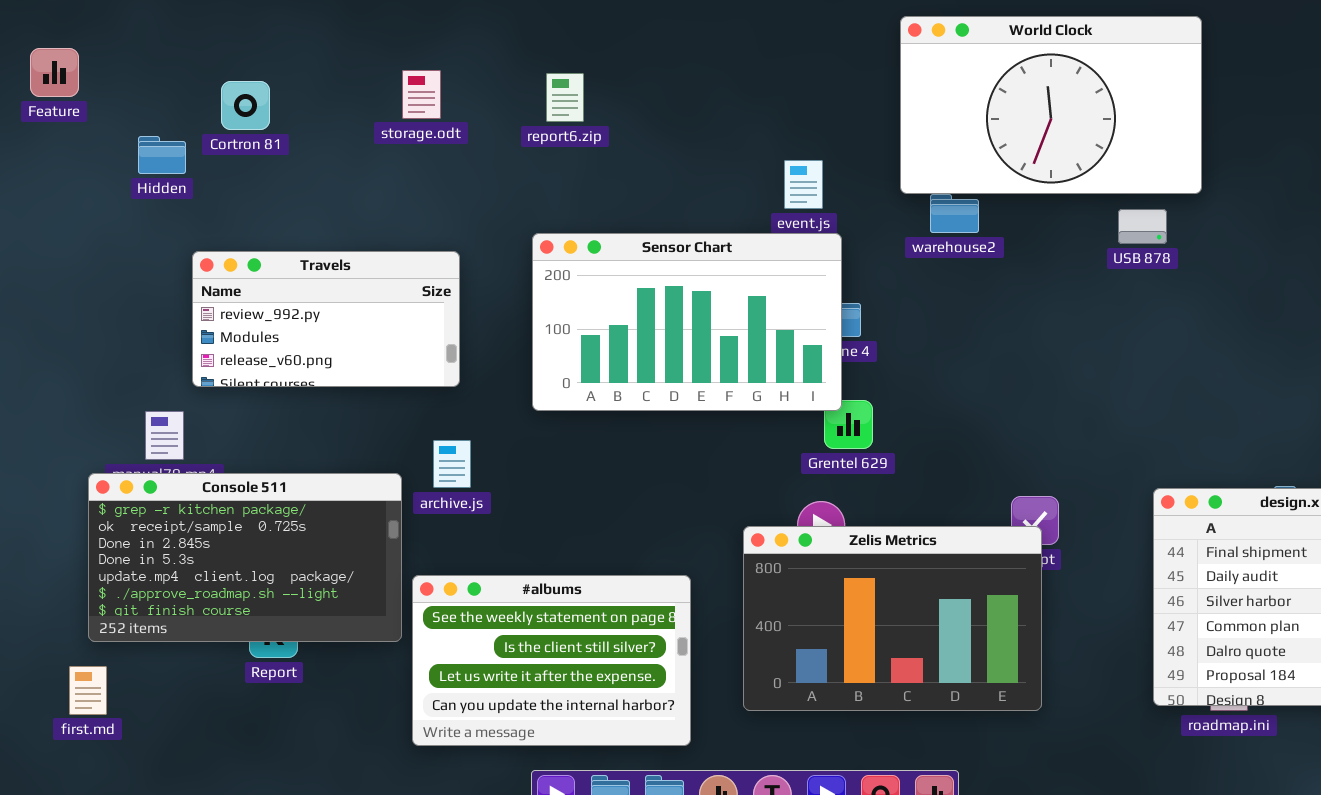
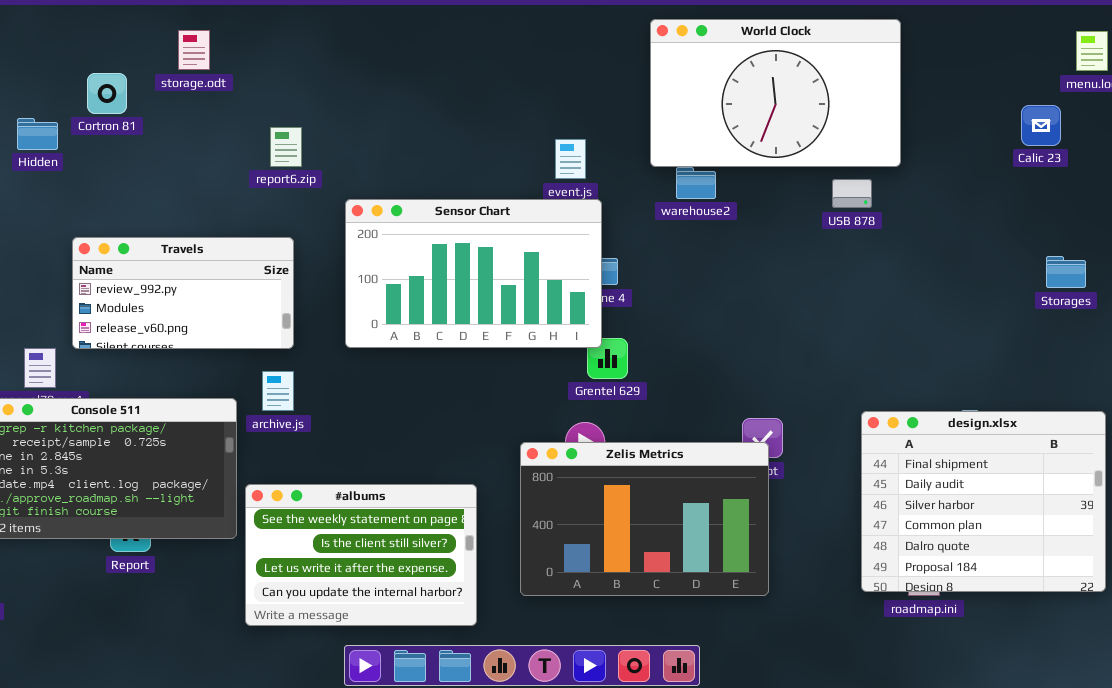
storage.odt: [402,70,441,119] -> [178,30,210,70], moved
report6.zip: [546,73,584,122] -> [270,127,302,167], moved
Travels: [192,251,460,387] -> [72,237,294,349], moved

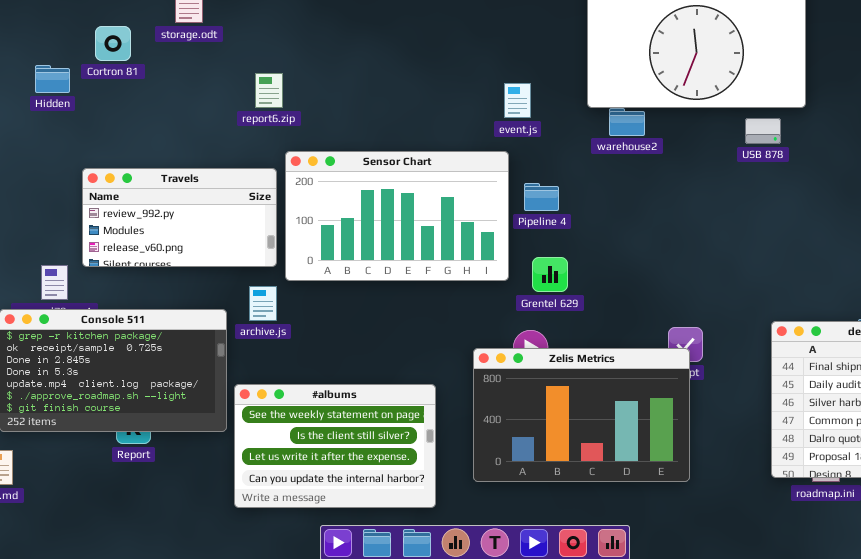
Sensor Chart: [345,199,602,348] -> [285,151,509,281], moved

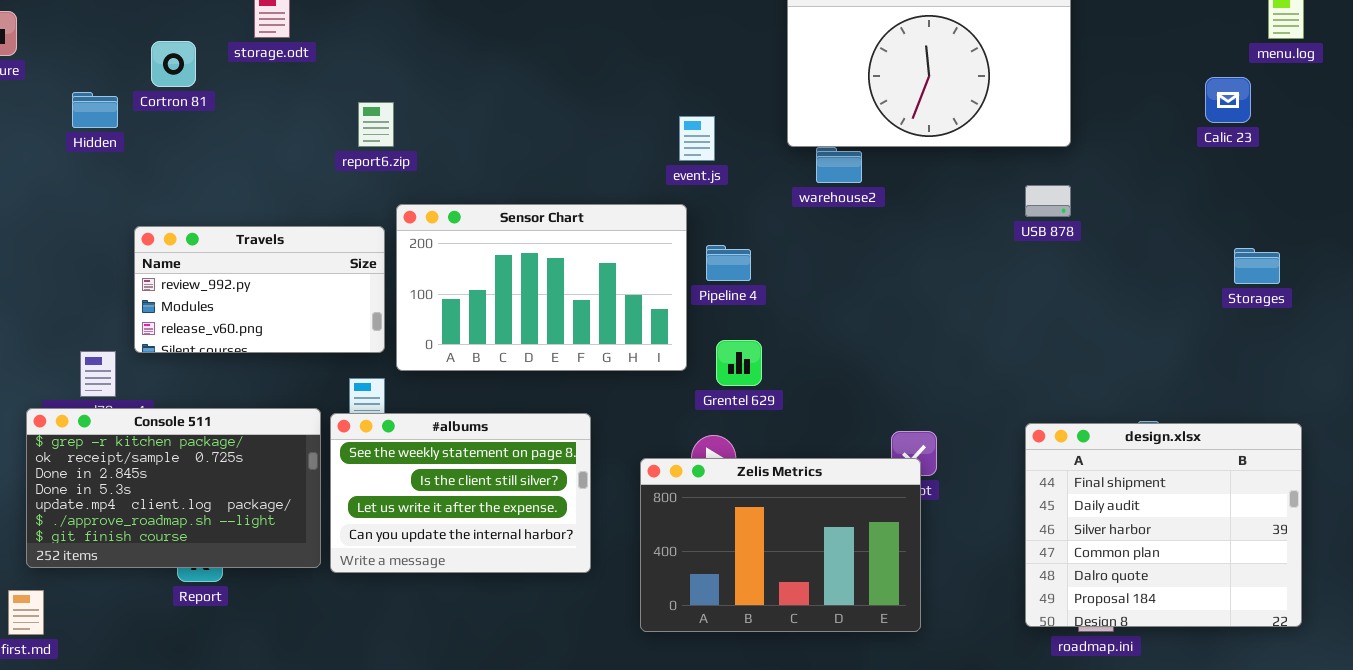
USB 878: [745,118,781,144] -> [1025,185,1071,217], moved
#albums: [234,384,436,508] -> [330,413,591,573], moved

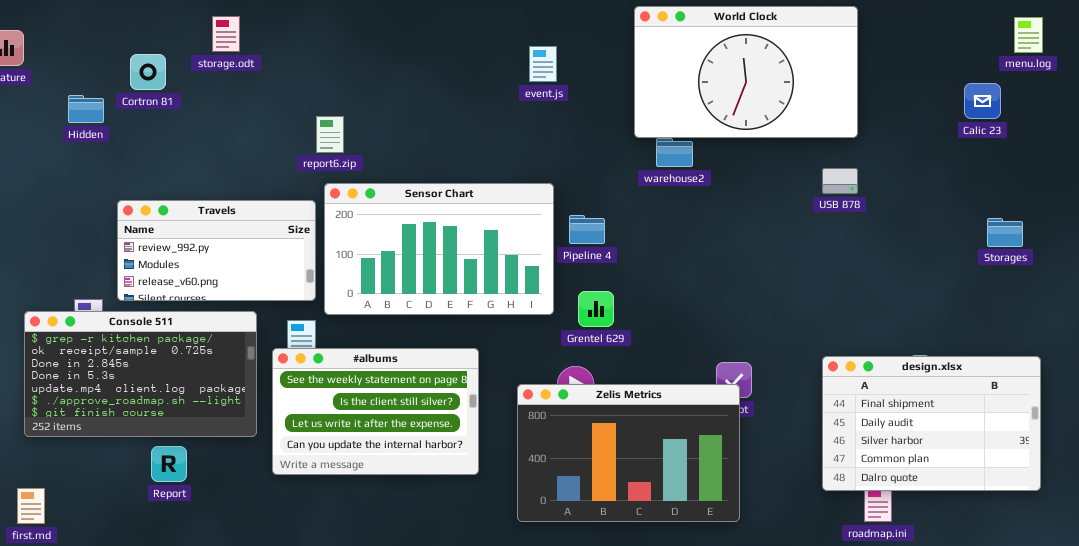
report6.zip: [358,102,394,147] -> [316,116,344,153], moved
event.js: [679,116,715,161] -> [529,46,557,82], moved
Console 511: [26,408,321,568] -> [24,311,257,437], moved
design.xlsx: [1025,423,1302,627] -> [822,356,1041,491], resized

